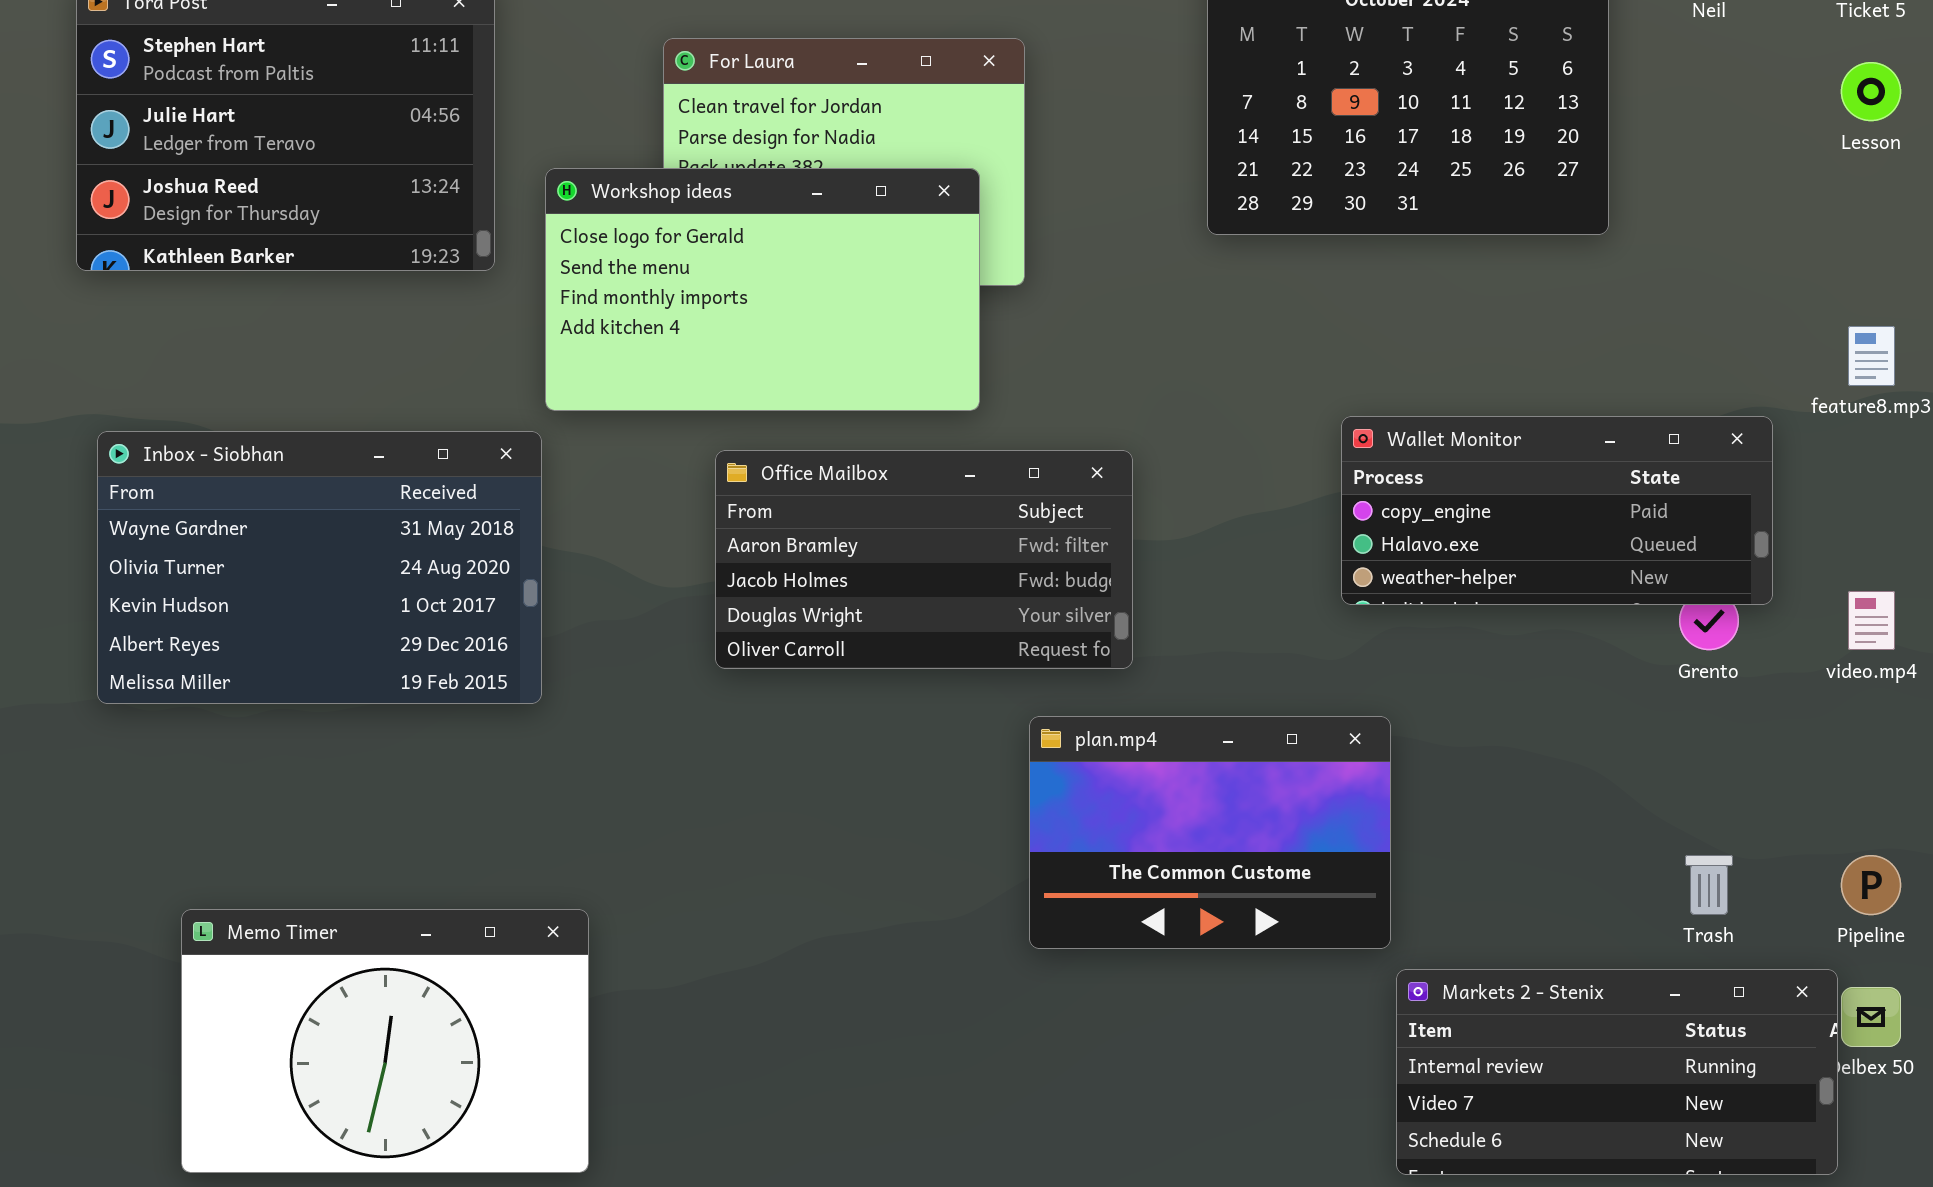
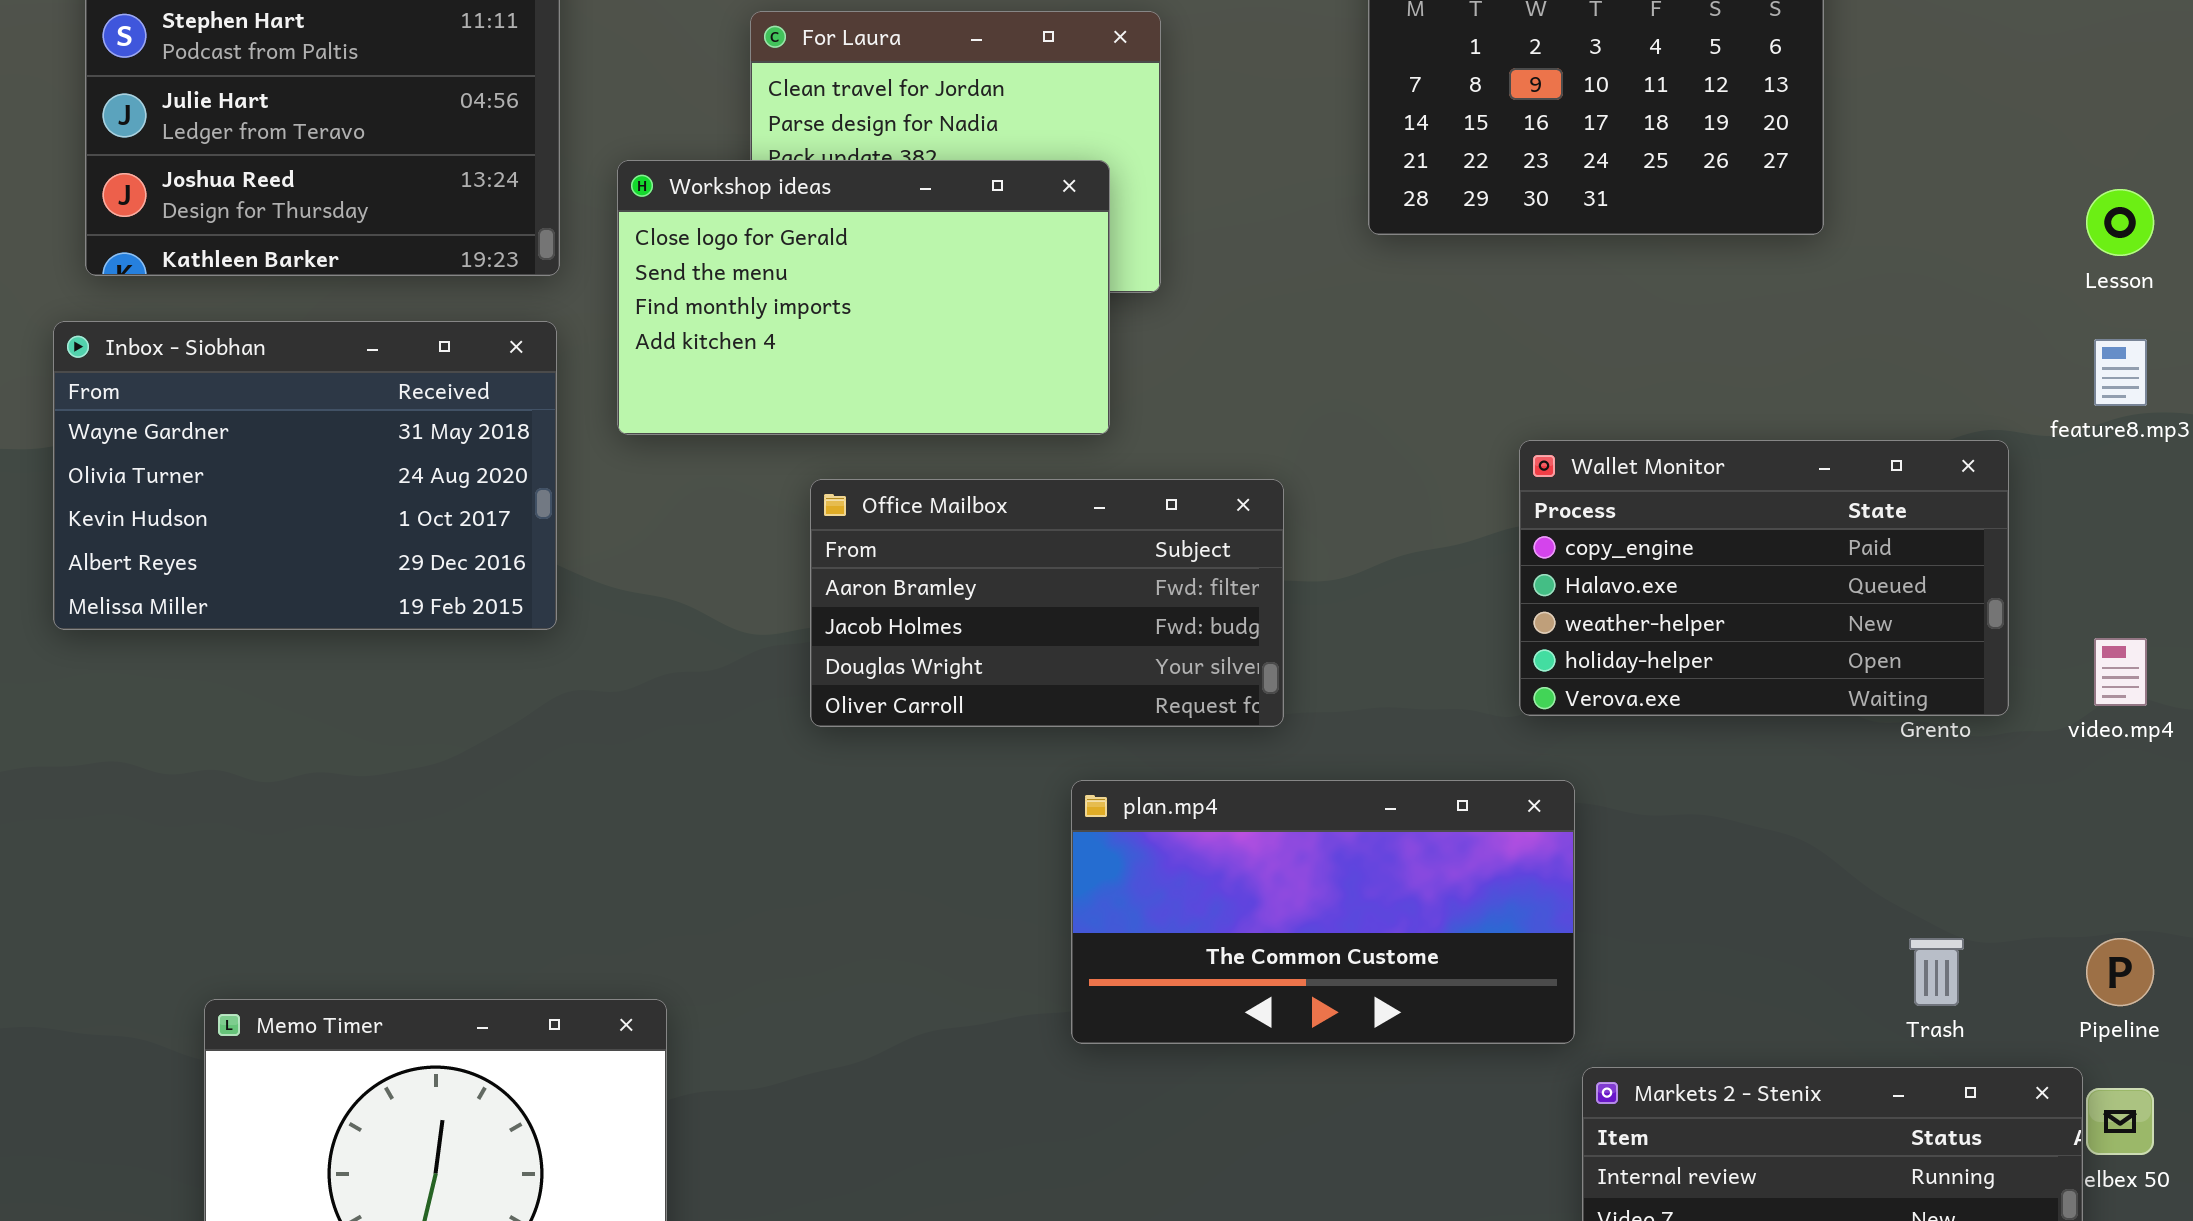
Lesson: [1841,62,1901,121] -> [2086,189,2154,256], moved
Wallet Monitor: [1341,416,1773,605] -> [1519,440,2009,716], resized
Inbox - Siobhan: [97,431,542,704] -> [53,321,557,630], moved
plan.mp4: [1029,716,1391,949] -> [1071,780,1575,1044], resized

